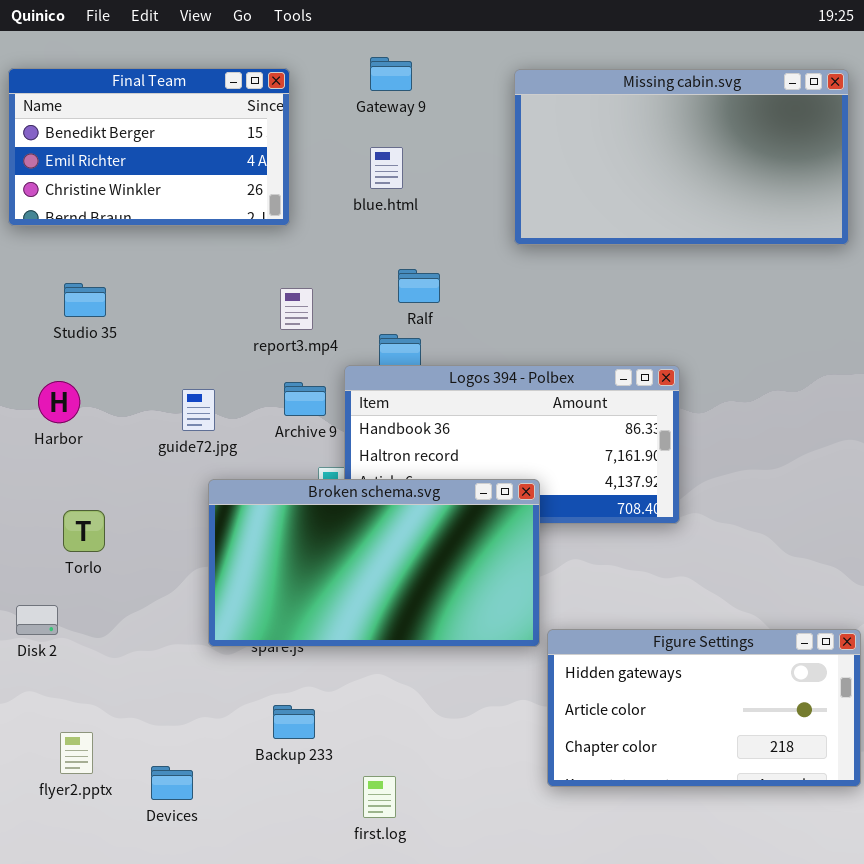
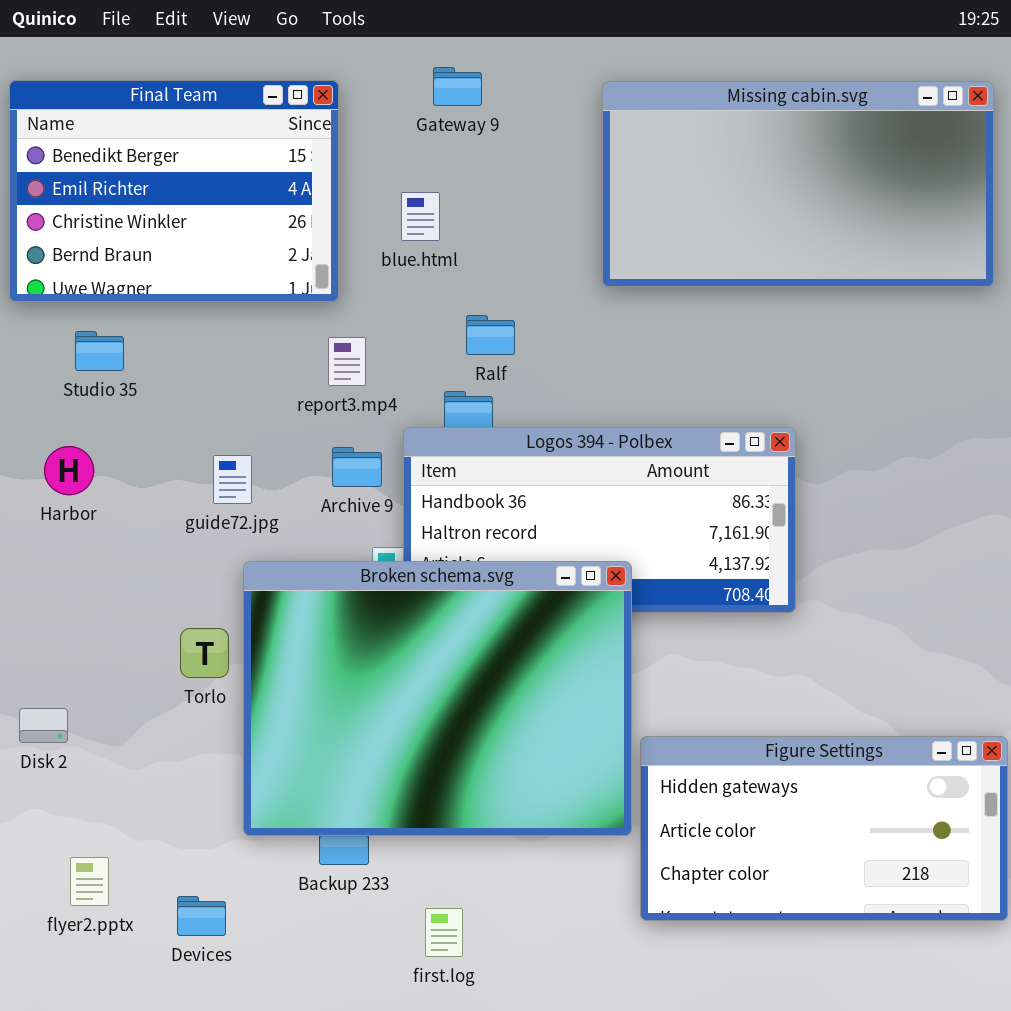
Final Team: [8,68,290,226] -> [9,80,339,302], resized
blue.html: [370,147,403,189] -> [401,192,440,241], moved
Broken schema.svg: [208,479,540,647] -> [243,561,632,836], resized
Torlo: [63,510,105,552] -> [180,628,229,678], moved

